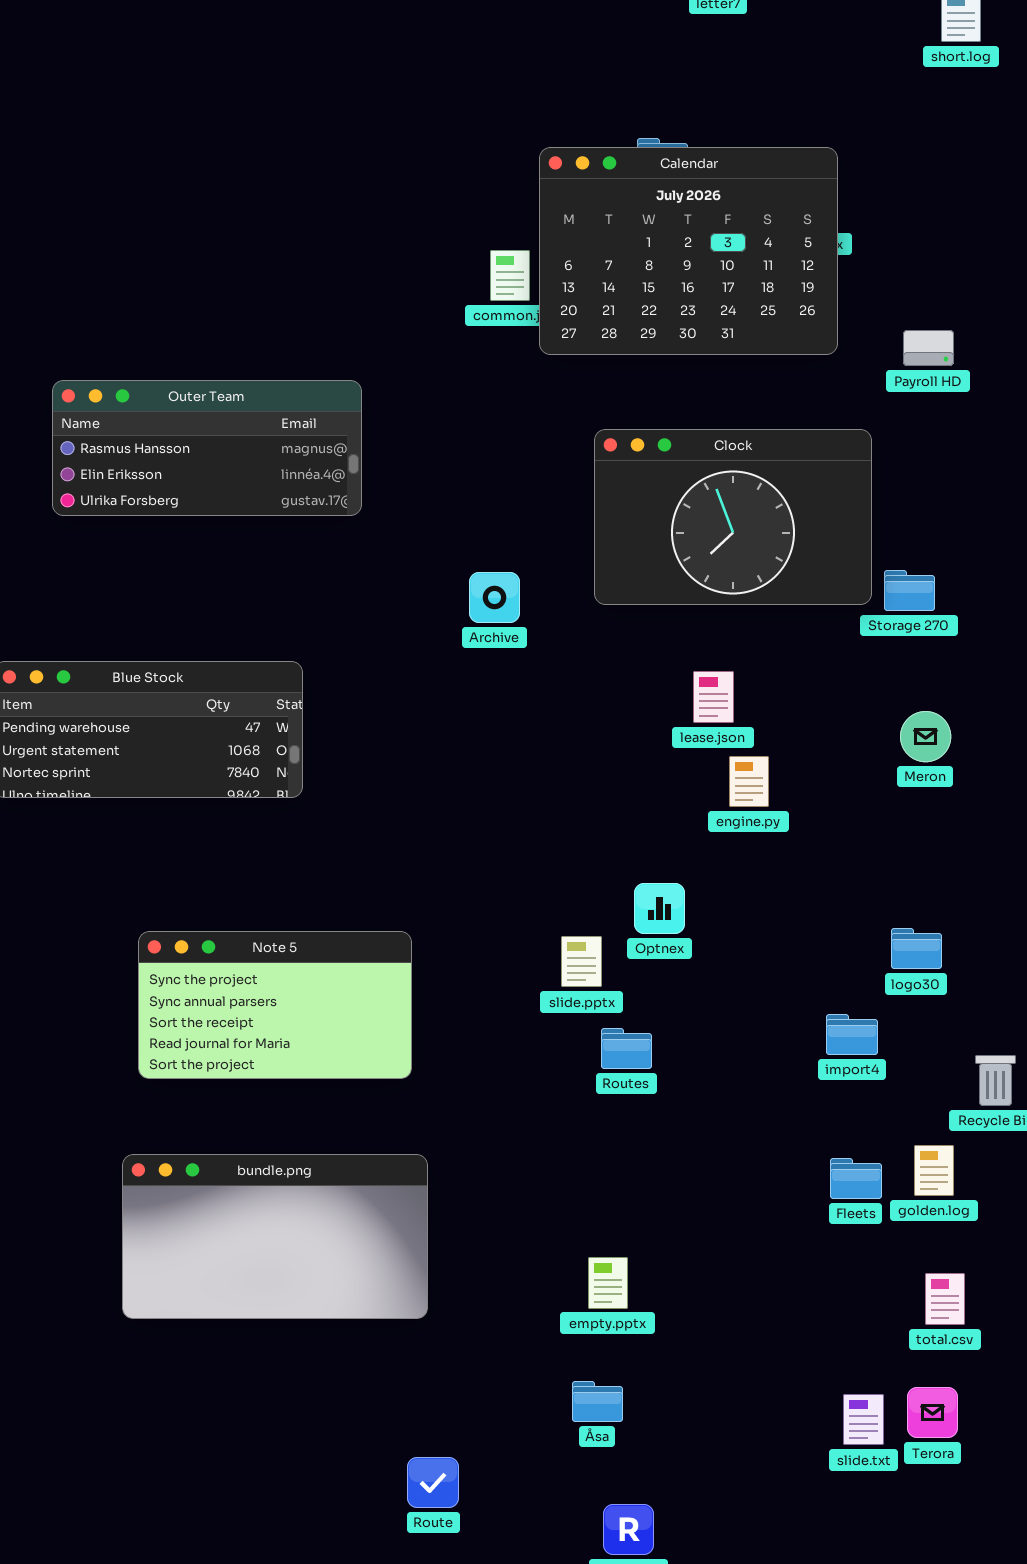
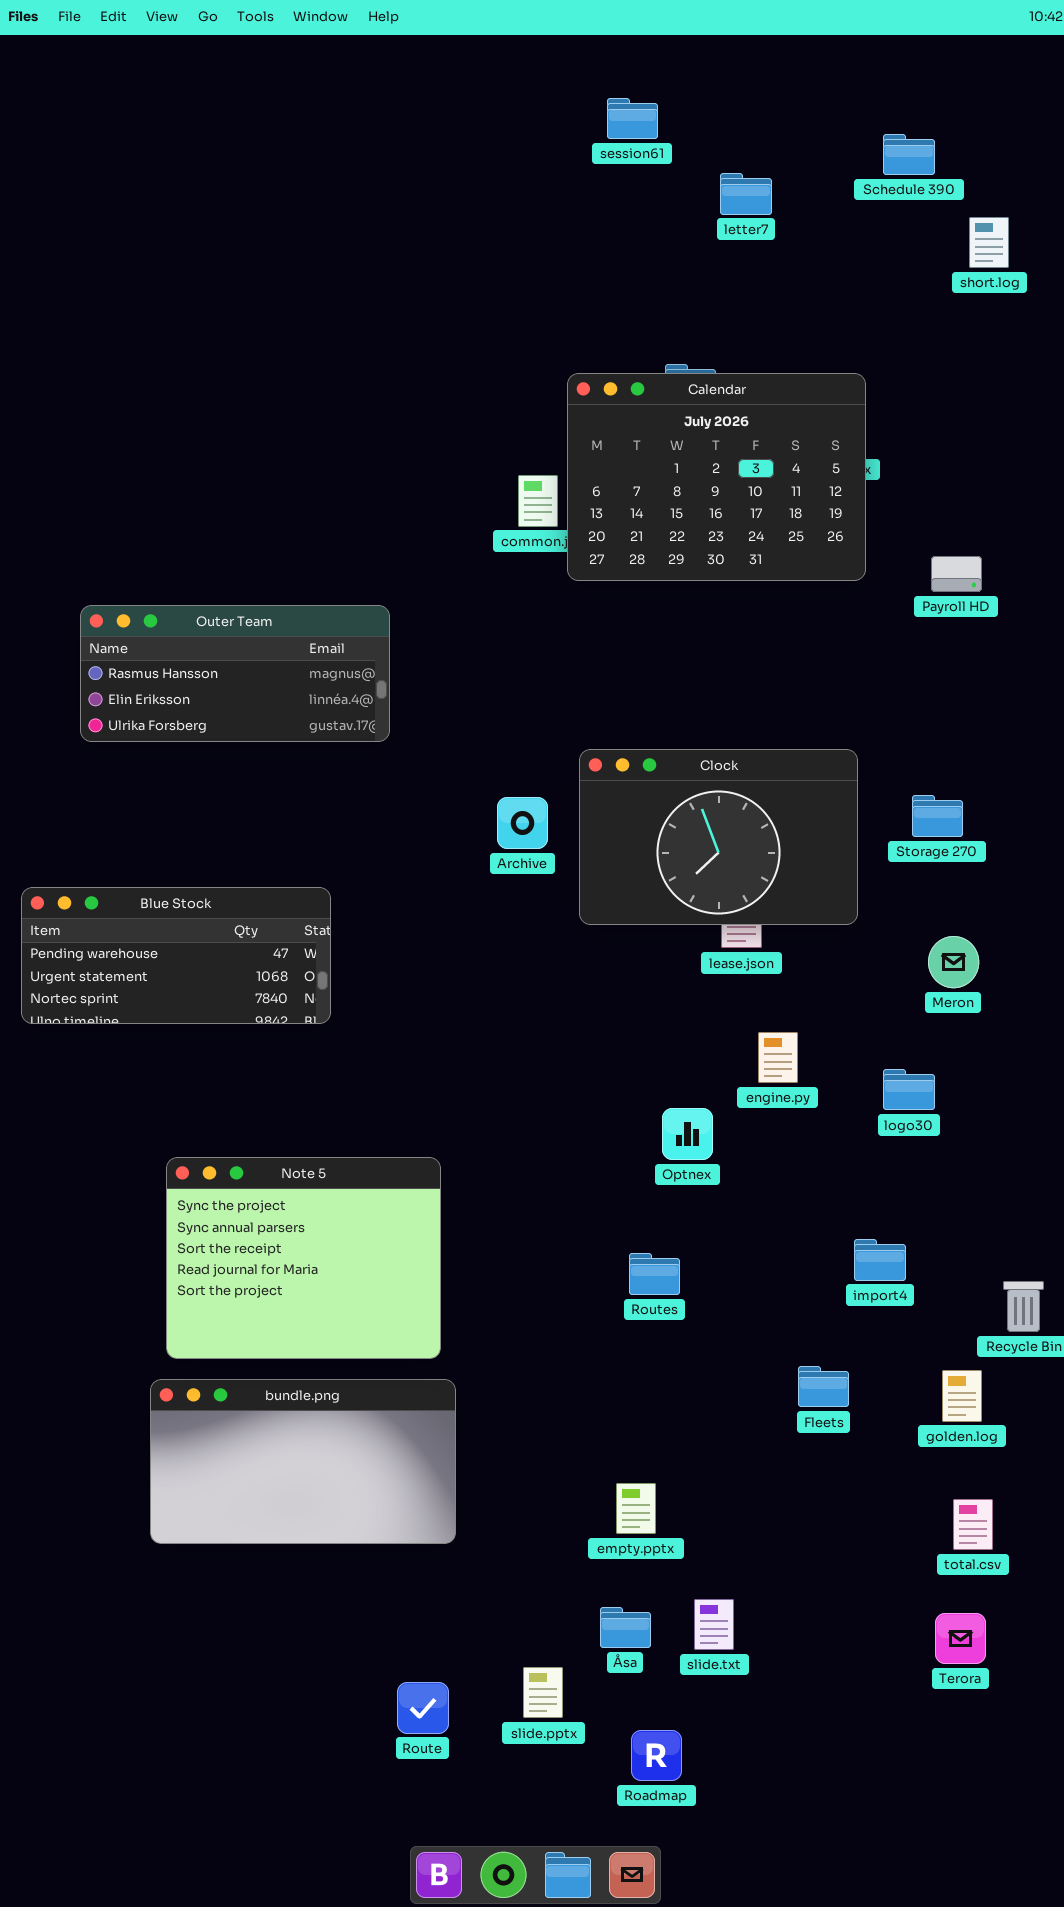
Clock: [594,429,872,605] -> [579,749,858,925], moved
engine.py: [729,756,769,807] -> [758,1032,798,1083], moved
logo30: [891,928,942,969] -> [883,1069,935,1110], moved
Note 5: [138,931,412,1079] -> [166,1157,441,1359], resized
slide.pptx: [561,936,602,987] -> [523,1667,563,1718], moved
Fleets: [830,1158,882,1199] -> [798,1366,849,1407], moved
slide.txt: [843,1394,884,1445] -> [694,1599,734,1650], moved
Route: [407,1457,459,1508] -> [397,1682,449,1734], moved

